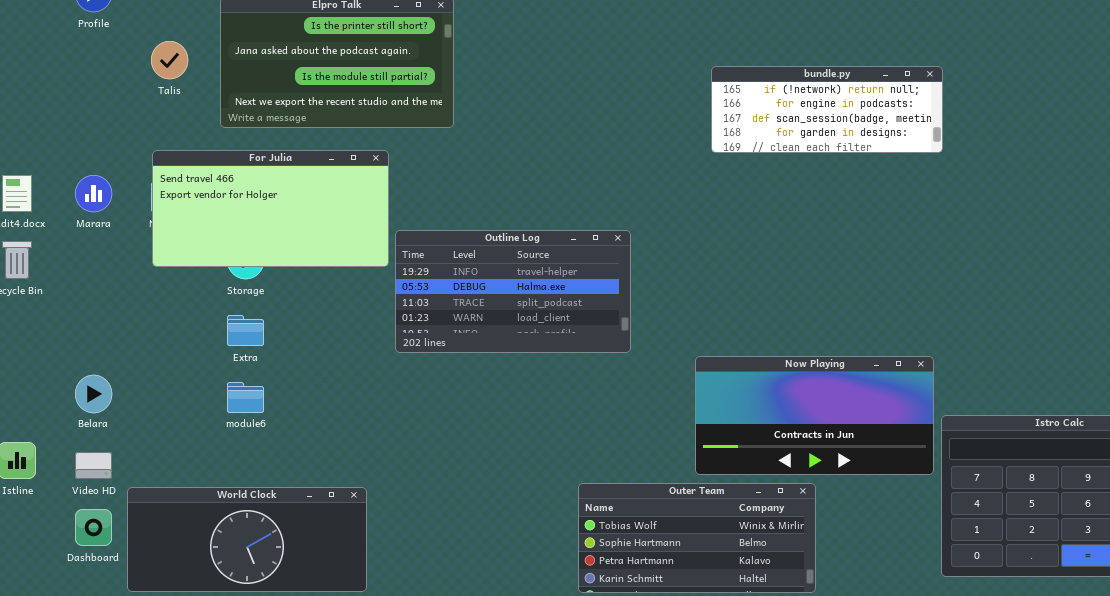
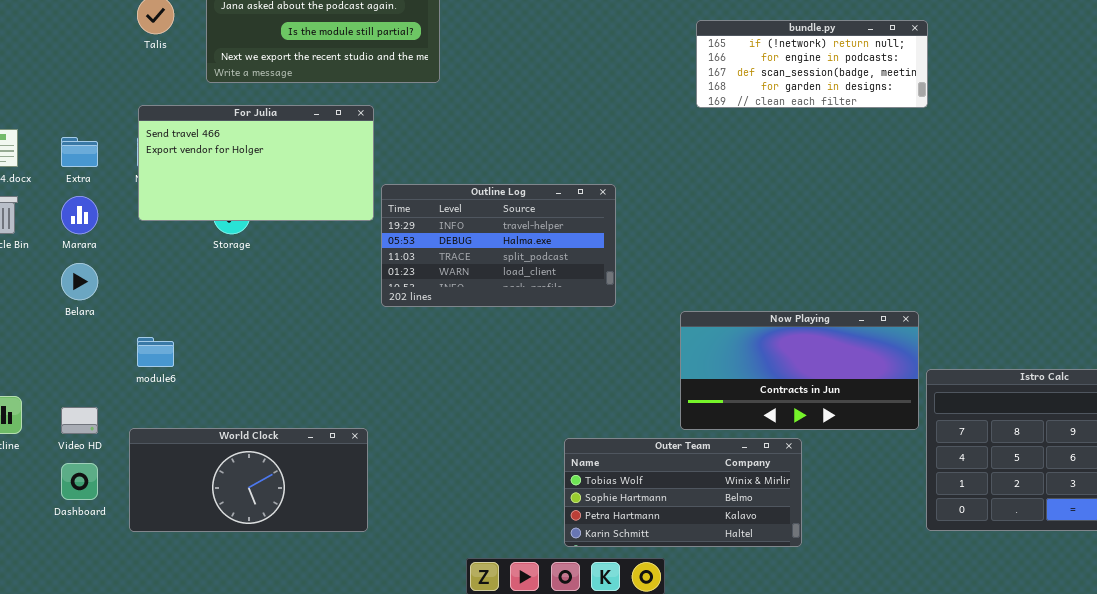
Marara: [75,175,112,212] -> [61,196,98,234], moved
Extra: [227,315,264,346] -> [61,137,98,167], moved
Belara: [75,375,112,413] -> [61,263,98,300], moved
module6: [227,382,264,413] -> [137,337,174,367], moved
World Clock: [127,487,367,592] -> [129,428,368,532], moved

